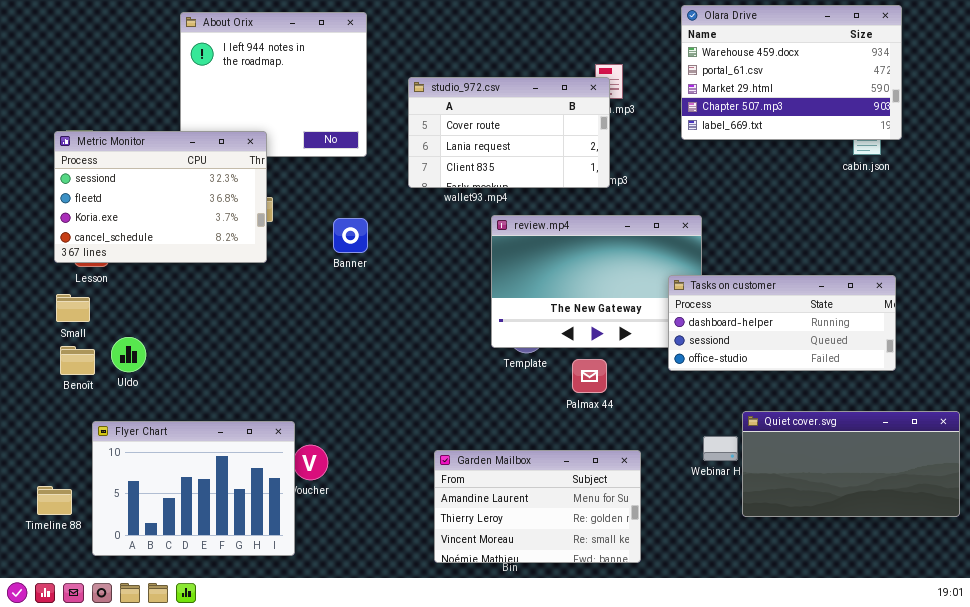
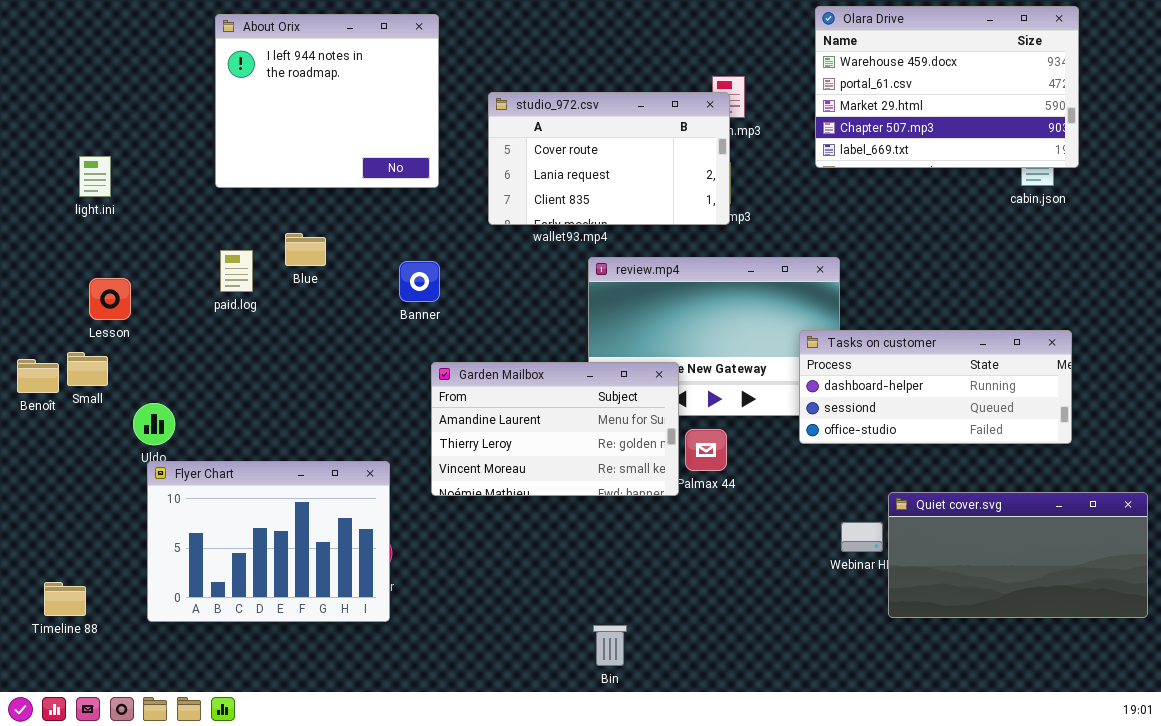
Metric Monitor: [54,131,267,263] -> none, closed
Benoît: [60,346,95,375] -> [17,359,59,393], moved
Flyer Chart: [92,421,295,556] -> [147,461,390,622], moved
Garden Mailbox: [434,450,641,563] -> [431,362,679,496], moved

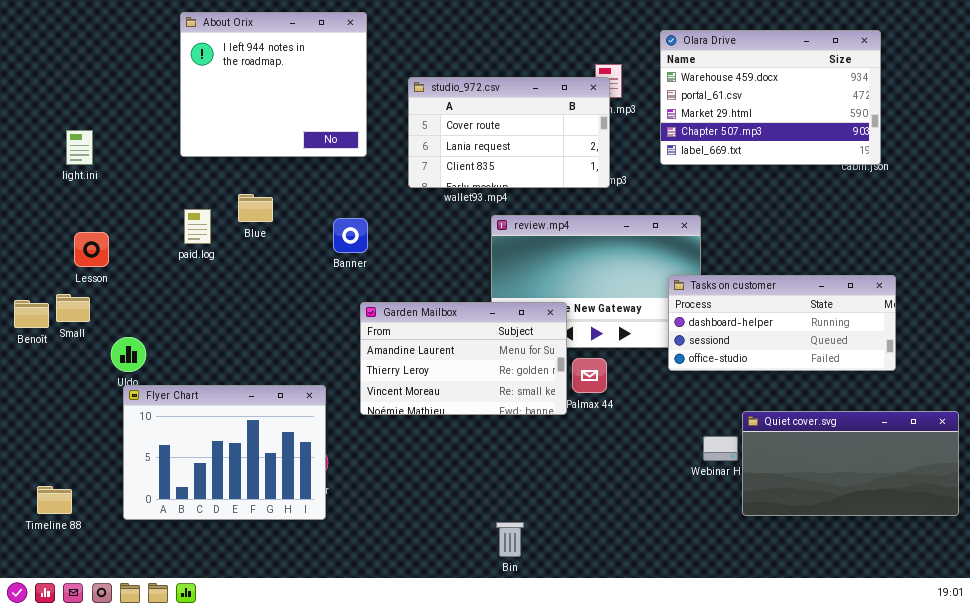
Olara Drive: [815,6,1079,168] -> [660,30,881,165], moved

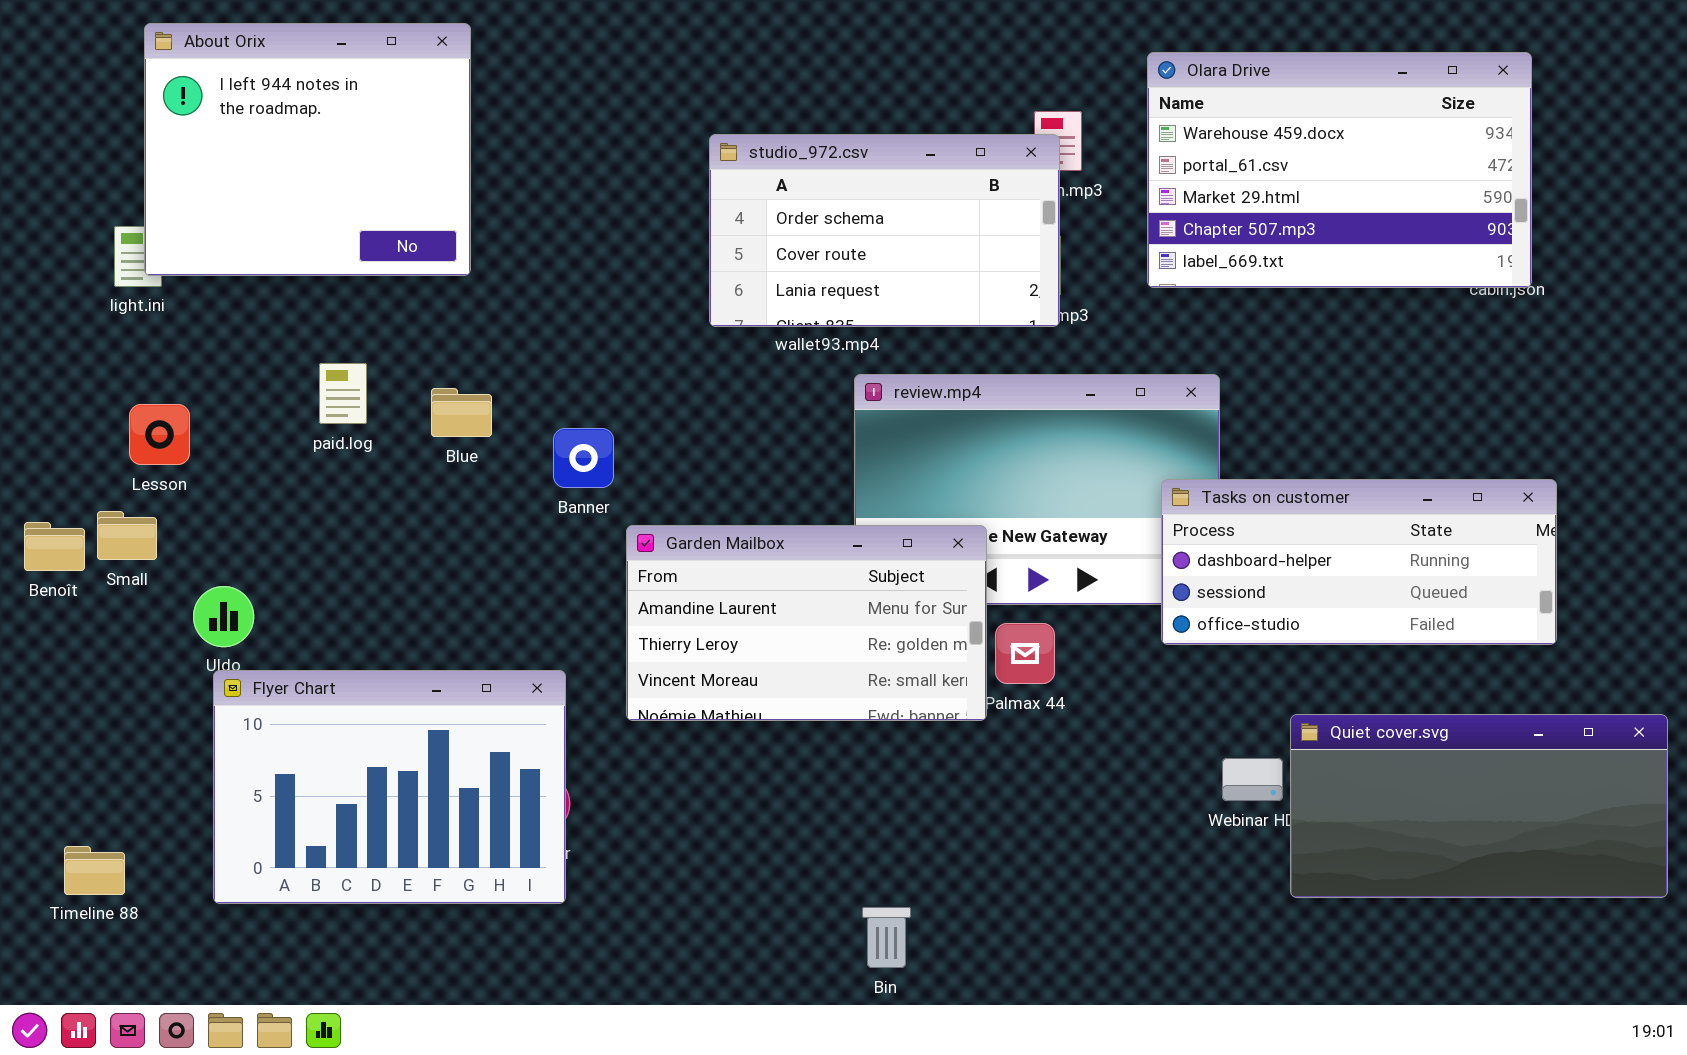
About Orix: [180,12,367,157] -> [144,23,471,276], moved
studio_972.csv: [408,77,610,188] -> [709,134,1060,327], scrolled up 1 row
Blue: [238,194,273,222] -> [431,388,492,437], moved
Banner: [333,218,368,253] -> [553,428,614,488], moved

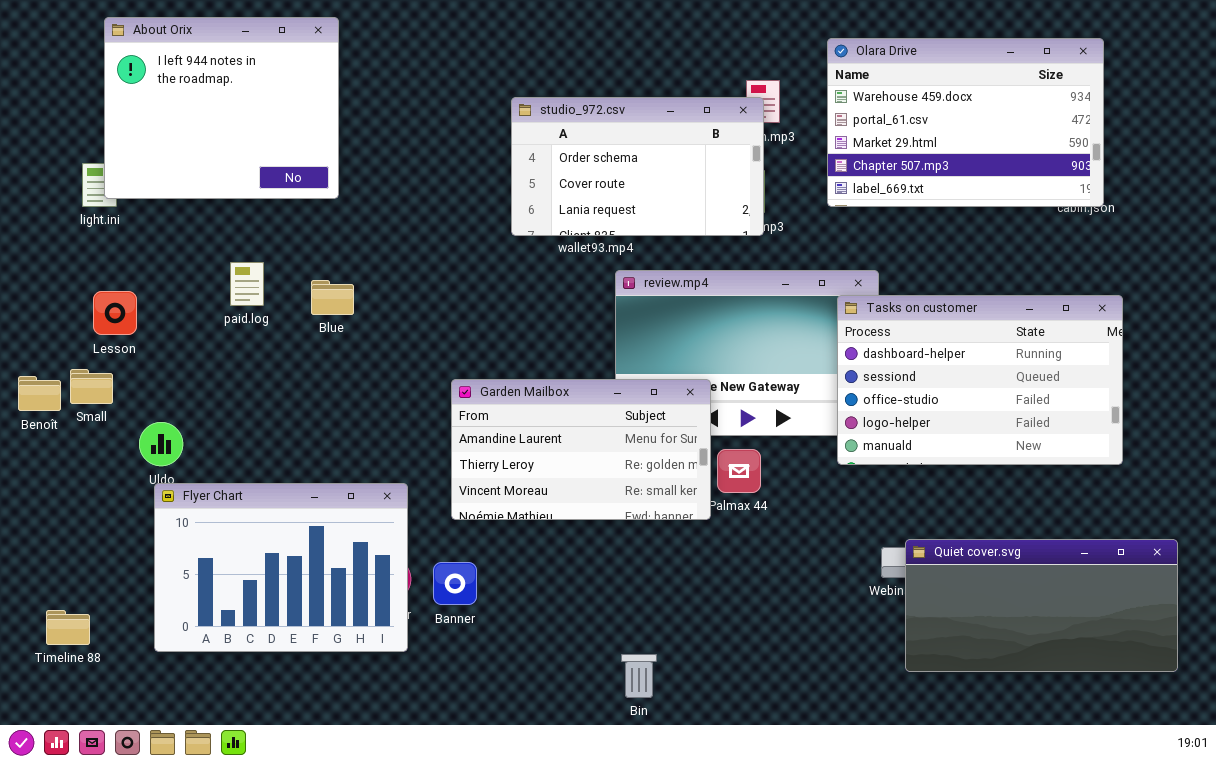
Banner: [553,428,614,488] -> [433,562,477,605], moved
Tasks on customer: [1161,479,1557,645] -> [837,295,1123,465], resized
Quiet cover.svg: [1290,714,1668,898] -> [905,539,1178,672], moved

